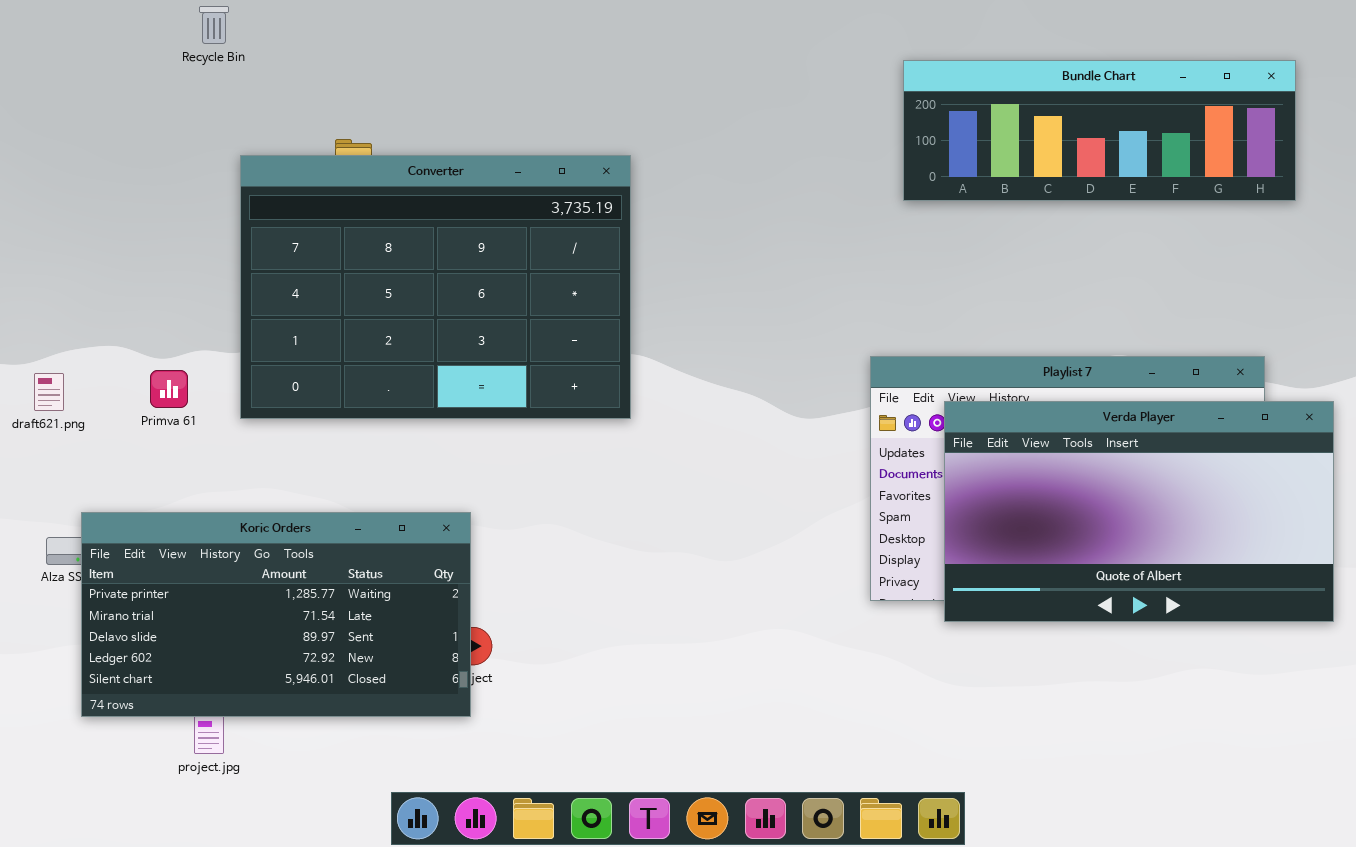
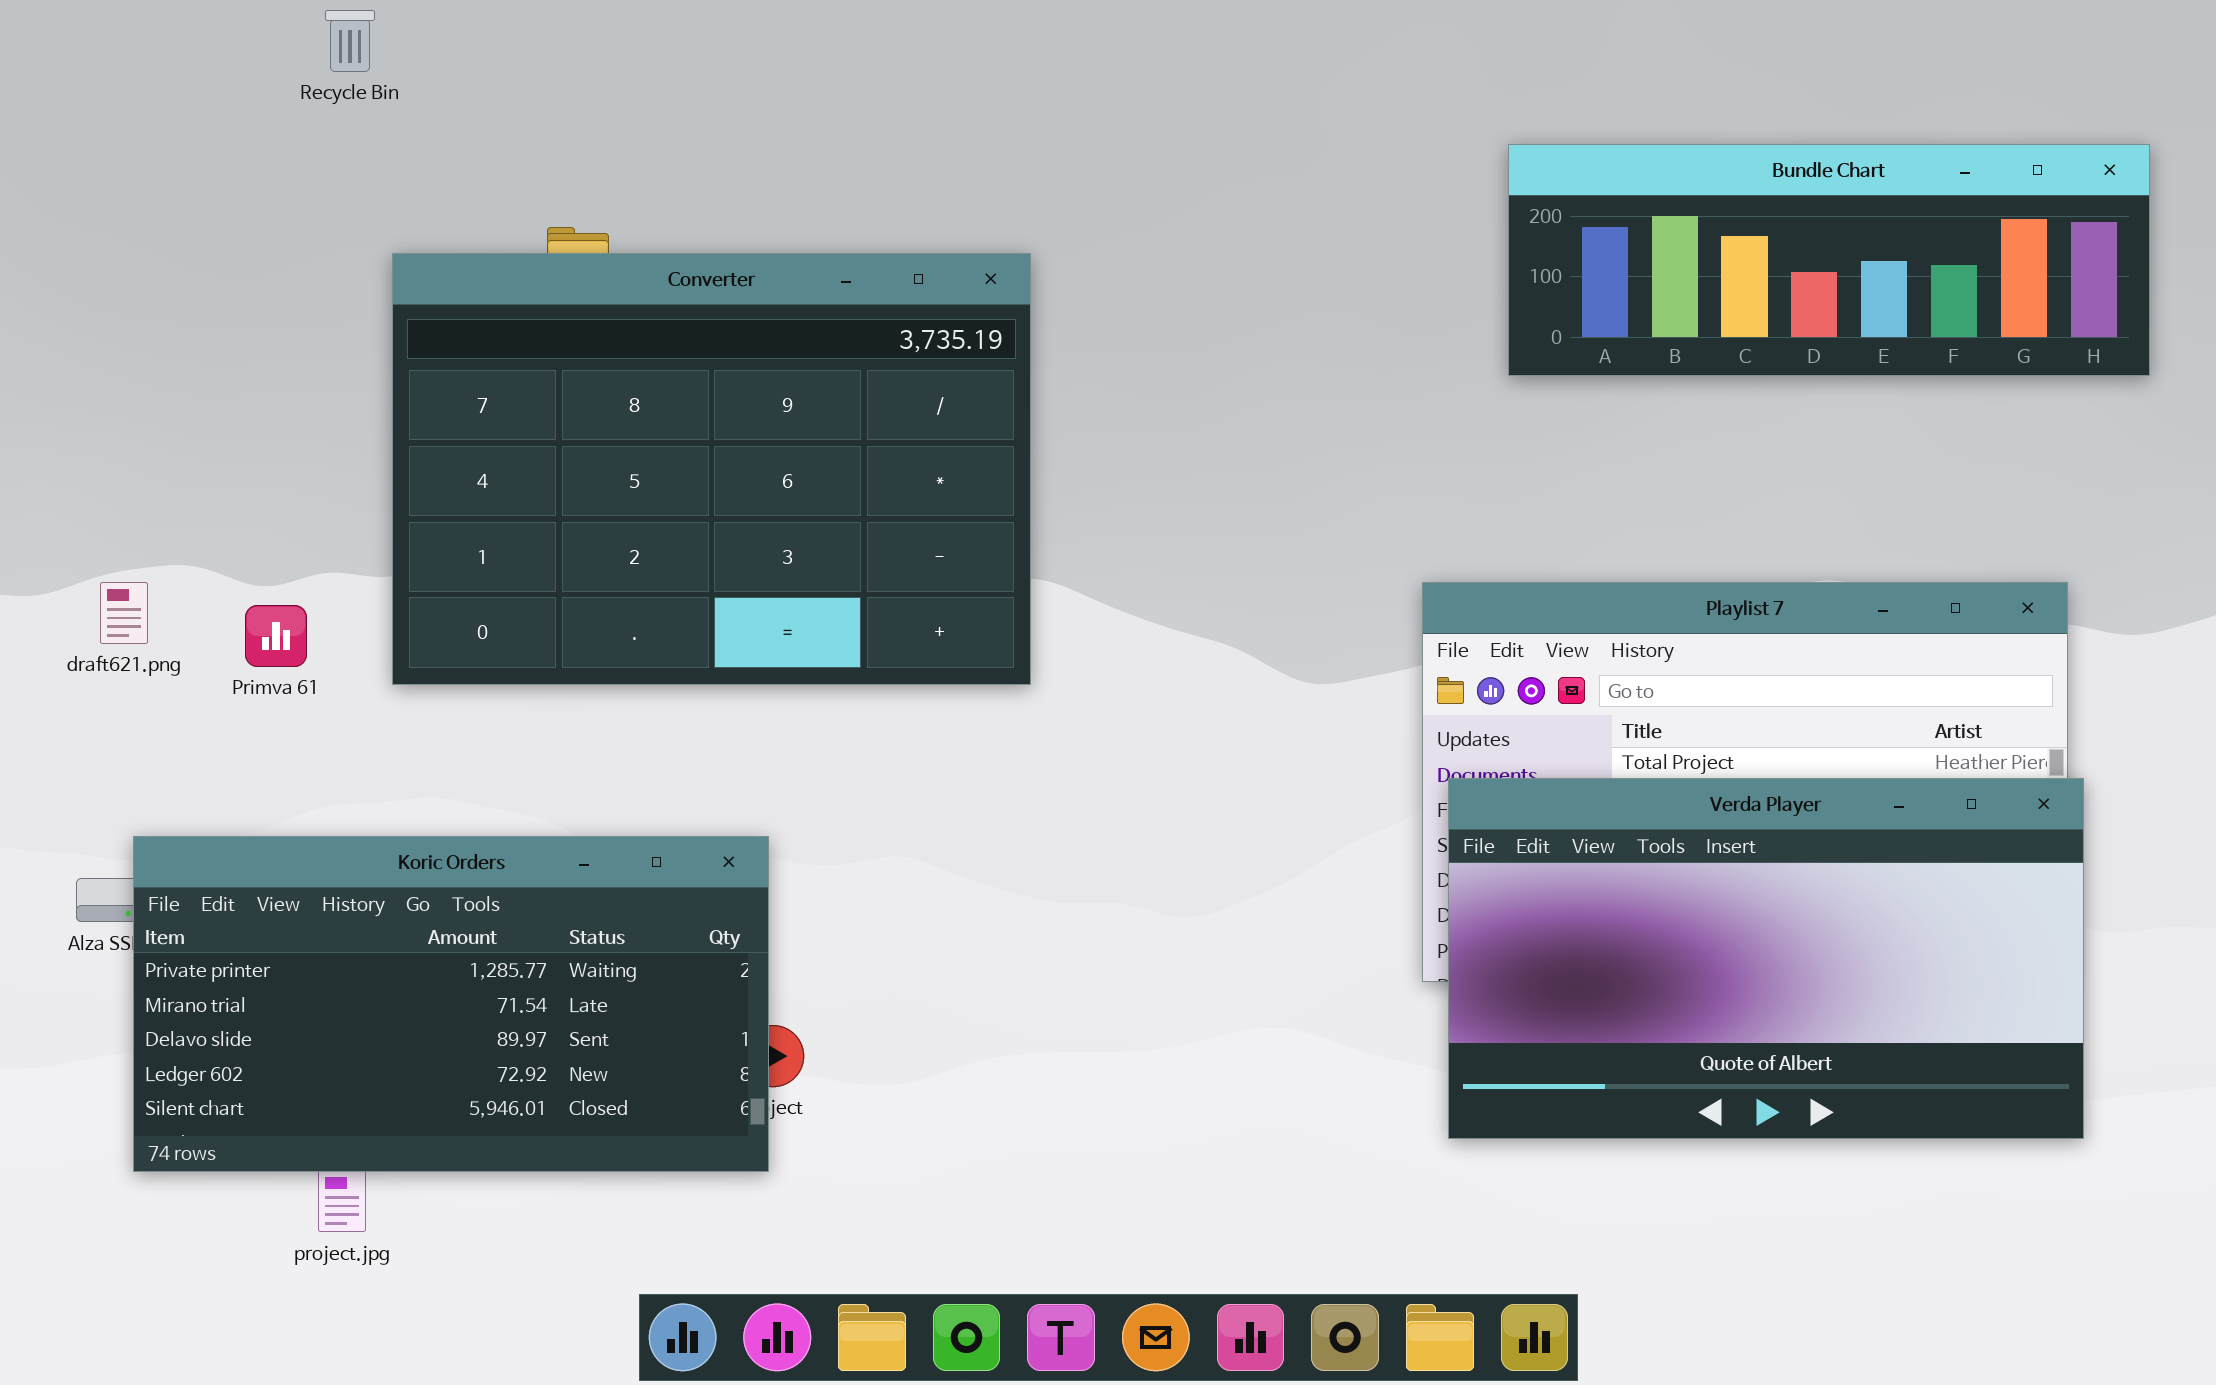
Bundle Chart: [903,60,1296,201] -> [1508,144,2150,376], moved
draft621.png: [34,373,64,411] -> [100,582,148,644], moved
Verda Player: [944,401,1334,622] -> [1448,778,2084,1139], moved

